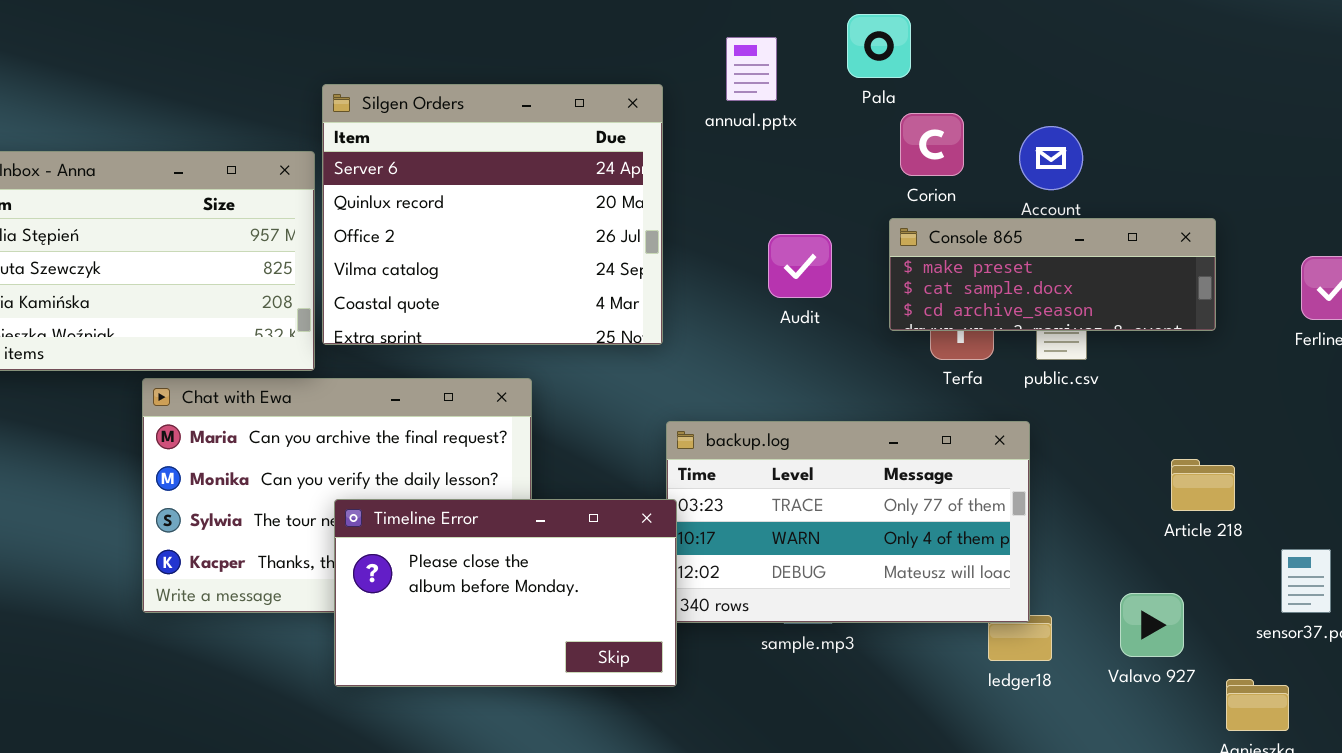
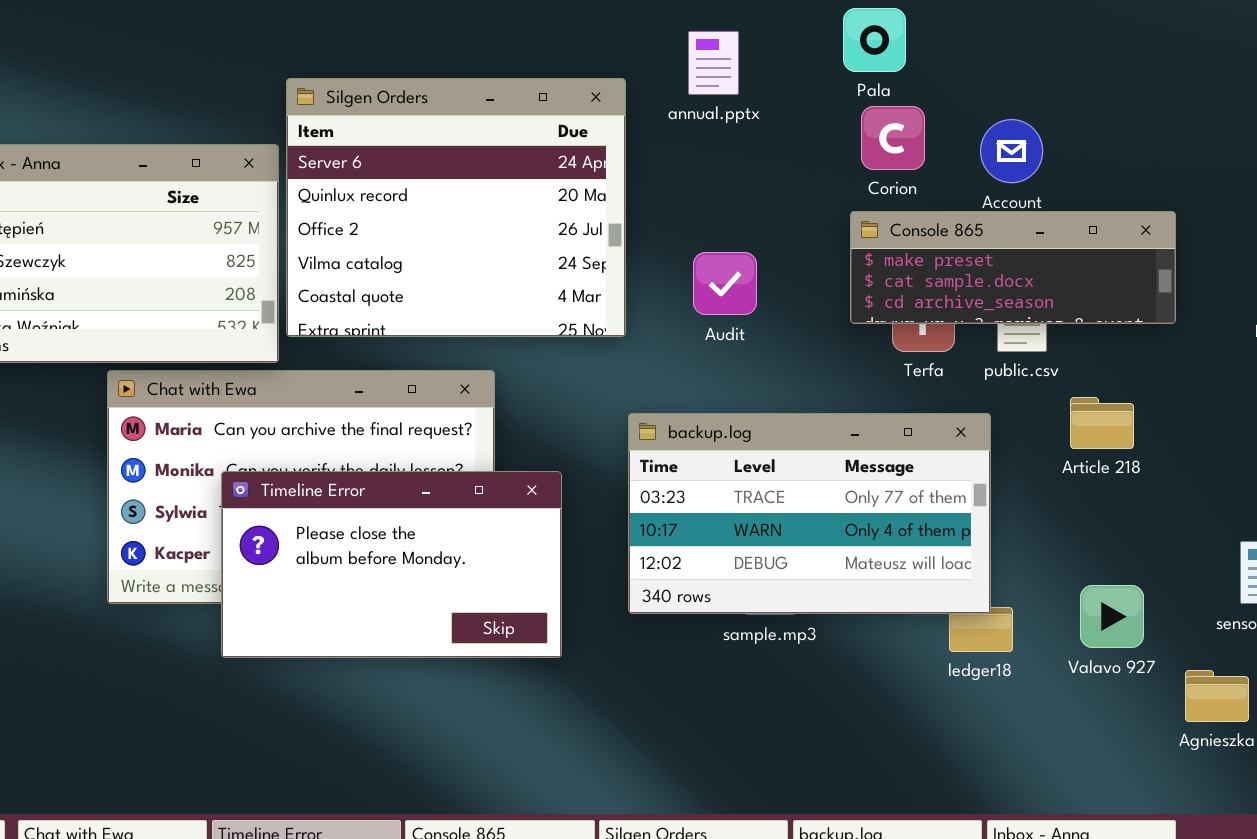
Pala: [847,14,911,78] -> [843,8,906,72], moved
Audit: [768,234,832,298] -> [693,252,757,315], moved
Article 218: [1171,459,1235,511] -> [1070,397,1134,449], moved
Timeline Error: [334,499,677,687] -> [221,471,562,658], moved

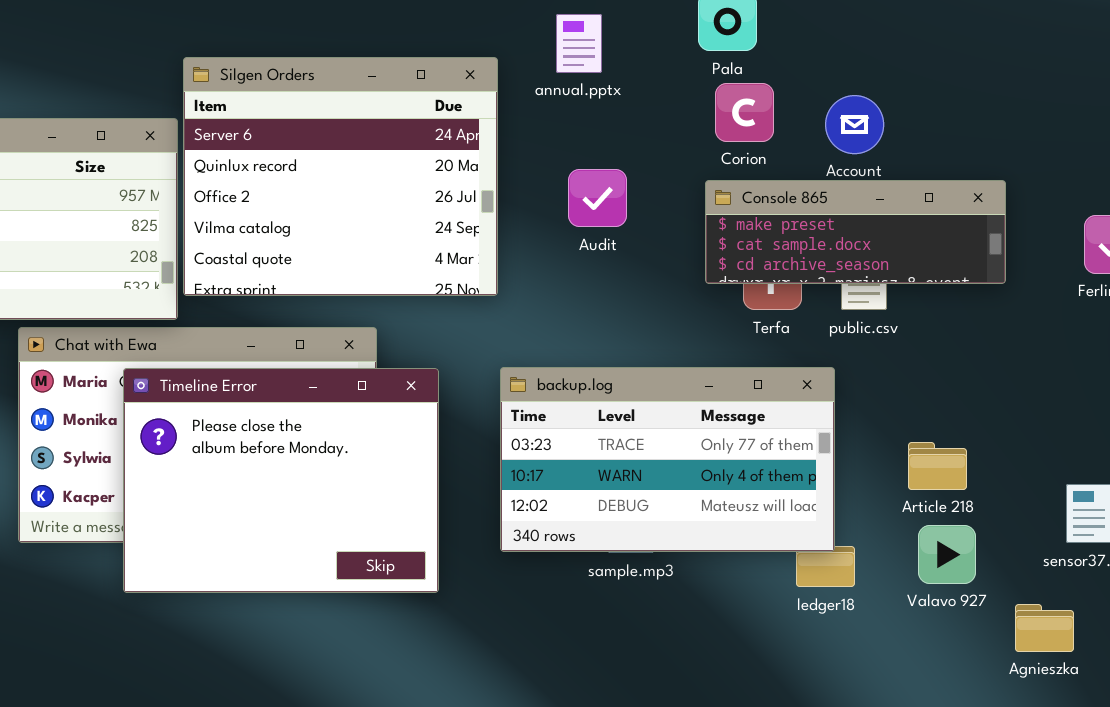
Audit: [693,252,757,315] -> [568,169,627,227], moved
Article 218: [1070,397,1134,449] -> [908,442,967,490], moved
Timeline Error: [221,471,562,658] -> [123,368,439,593], resized

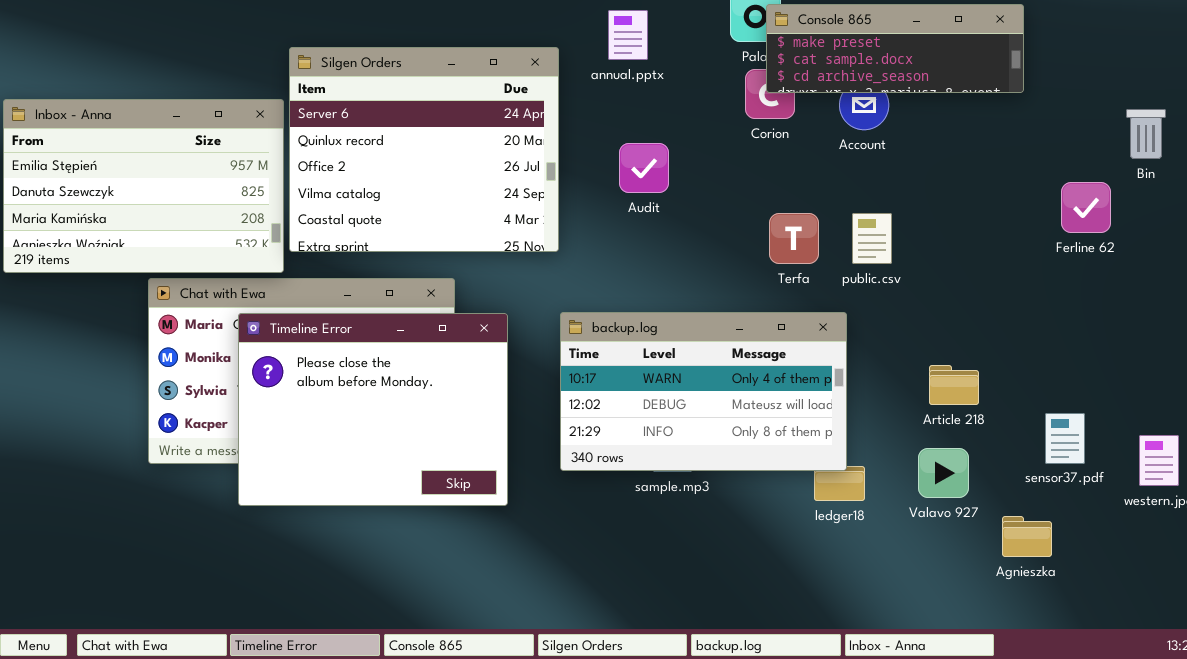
Console 865: [705,180,1006,284] -> [766,4,1024,93], moved
backup.log: [500,367,835,552] -> [560,312,847,471], scrolled down 1 row
Article 218: [908,442,967,490] -> [929,365,979,405], moved

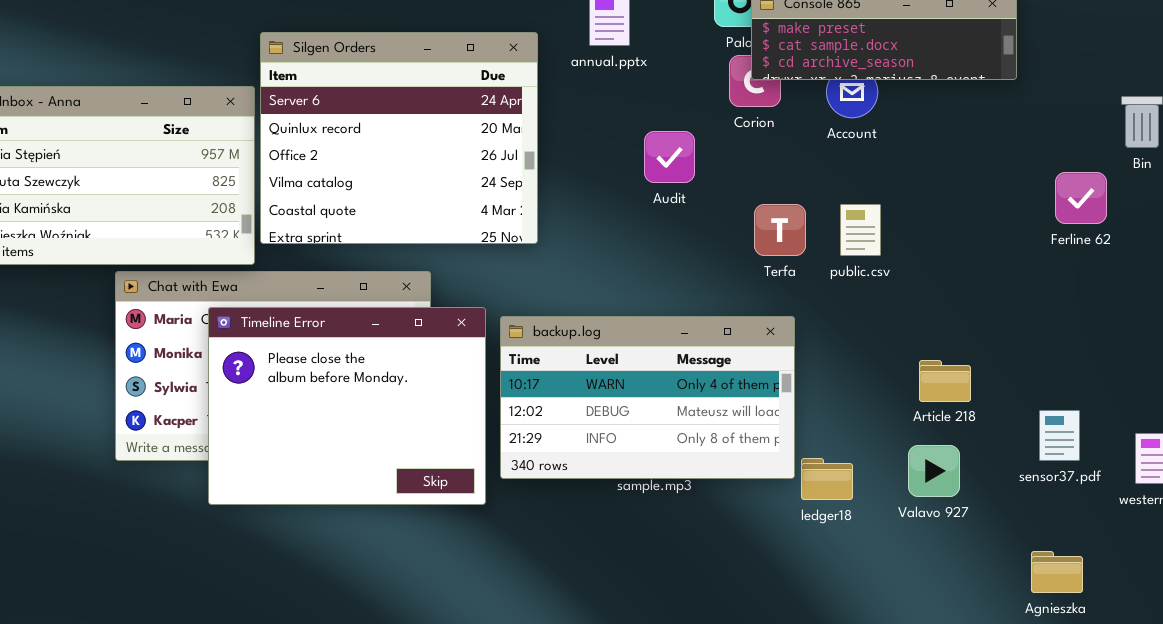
Audit: [619,143,669,193] -> [644,131,695,183], moved
backup.log: [560,312,847,471] -> [500,316,795,479], moved
Agnieszka: [1002,516,1052,557] -> [1031,551,1083,593], moved

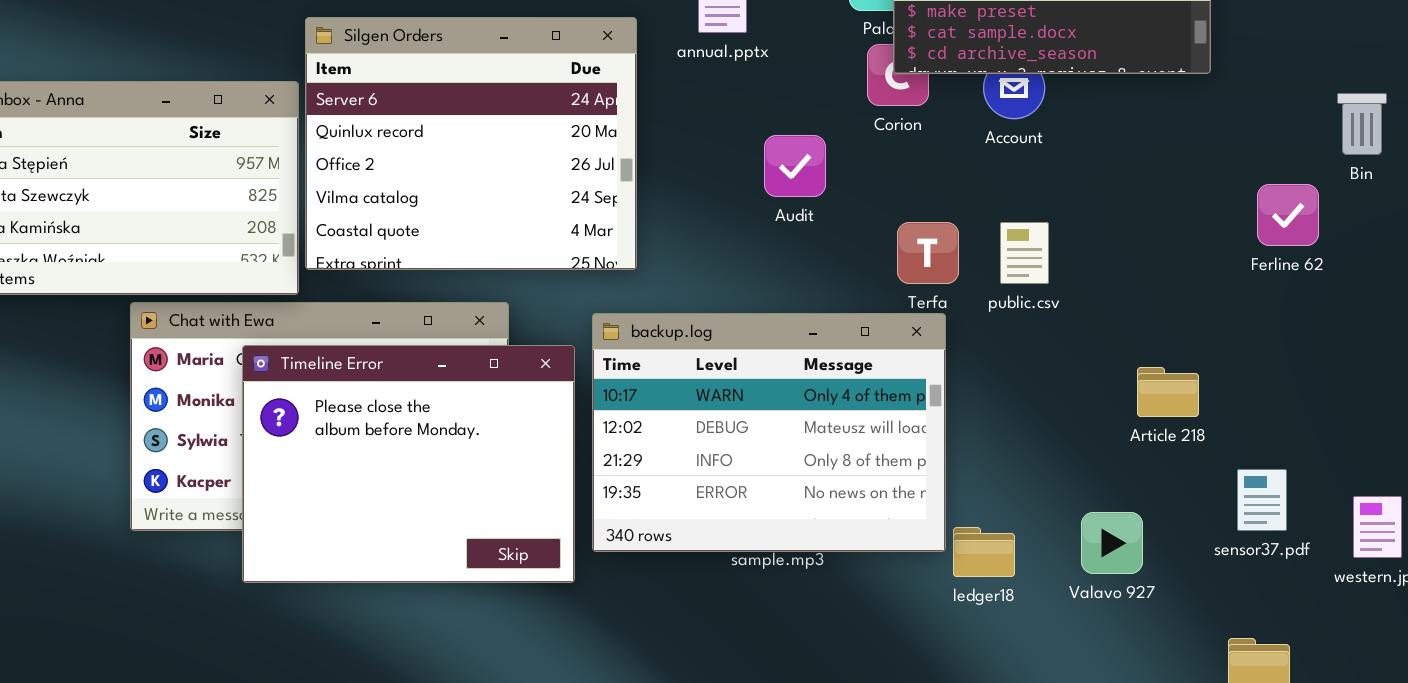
backup.log: [500,316,795,479] -> [592,313,946,552], resized
Article 218: [919,360,971,402] -> [1137,367,1199,417], moved

